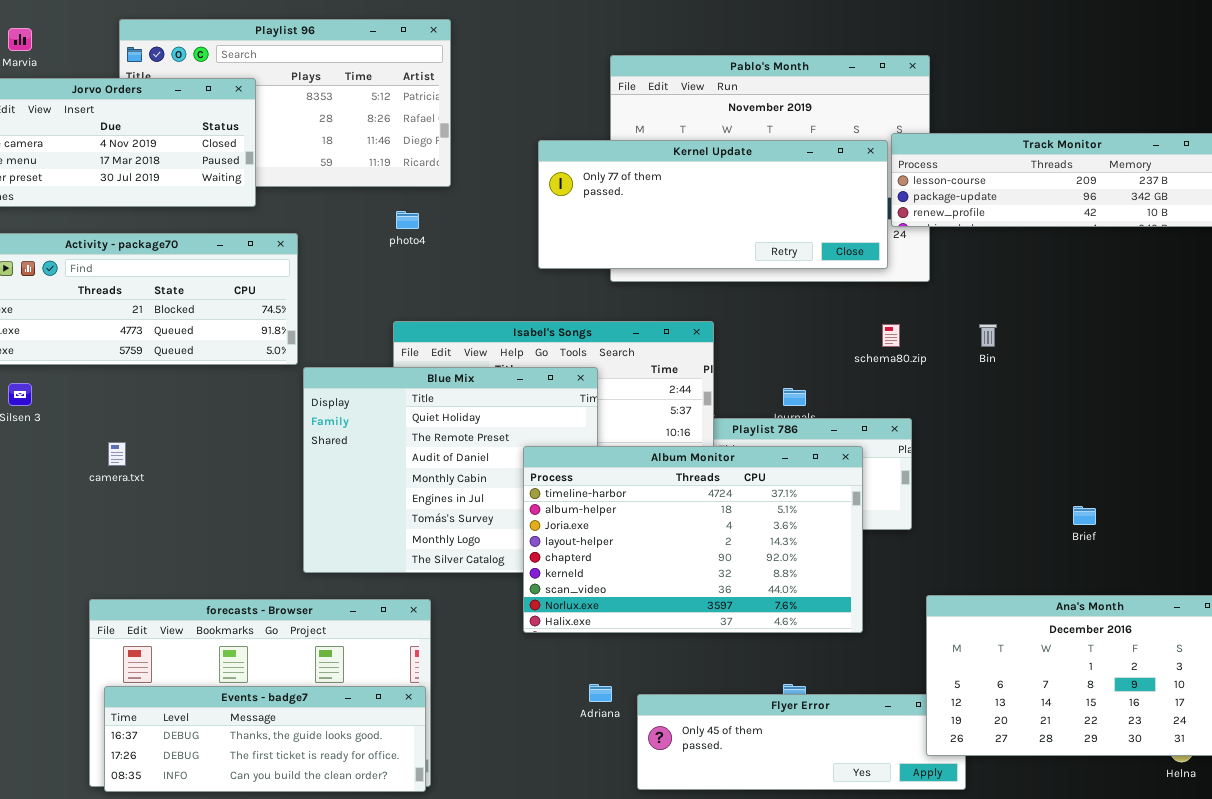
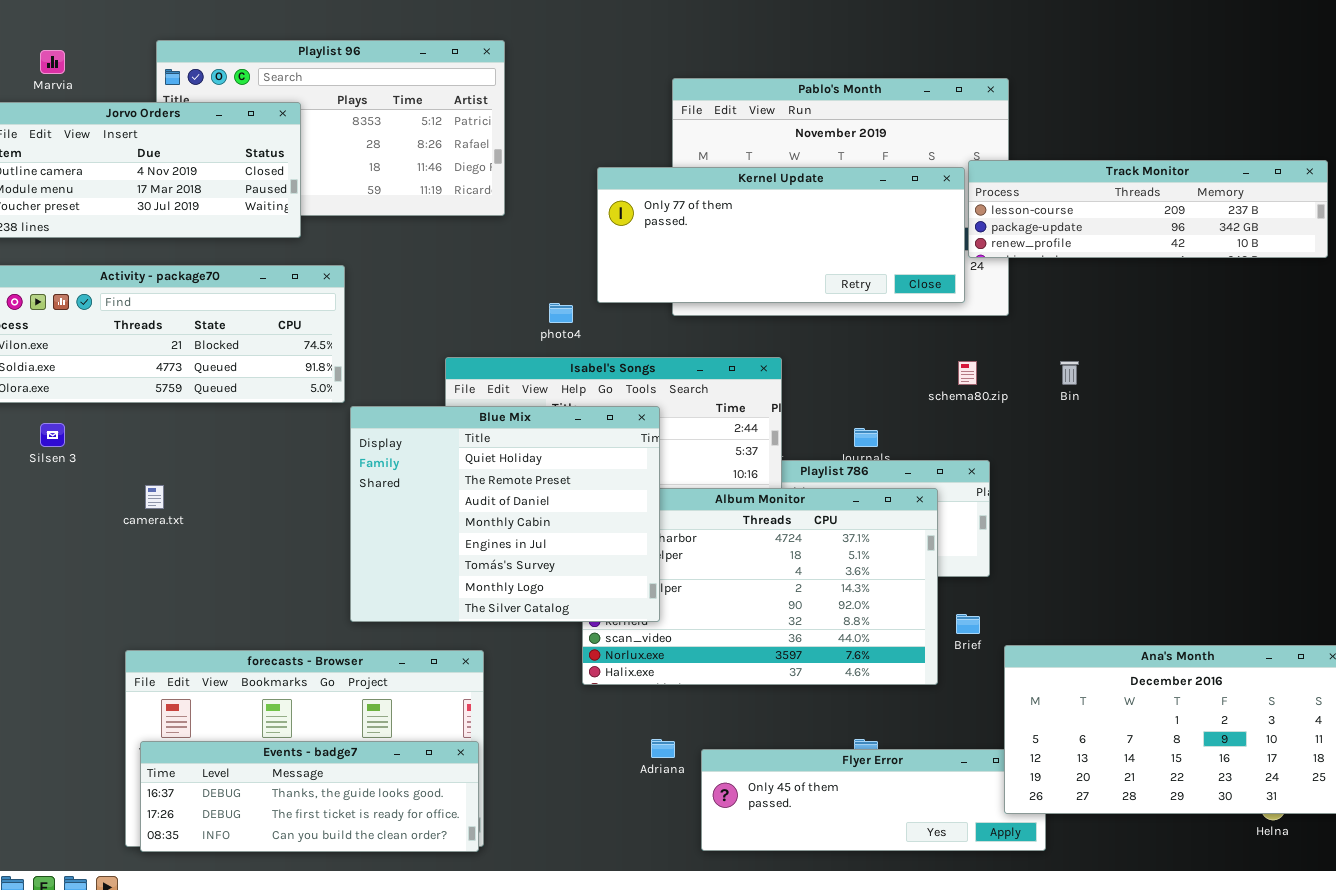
photo4: [396,211,419,229] -> [549,303,573,323], moved
Blue Mix: [303,367,598,573] -> [350,406,660,622], raised
Brief: [1073,506,1096,525] -> [956,614,980,634], moved

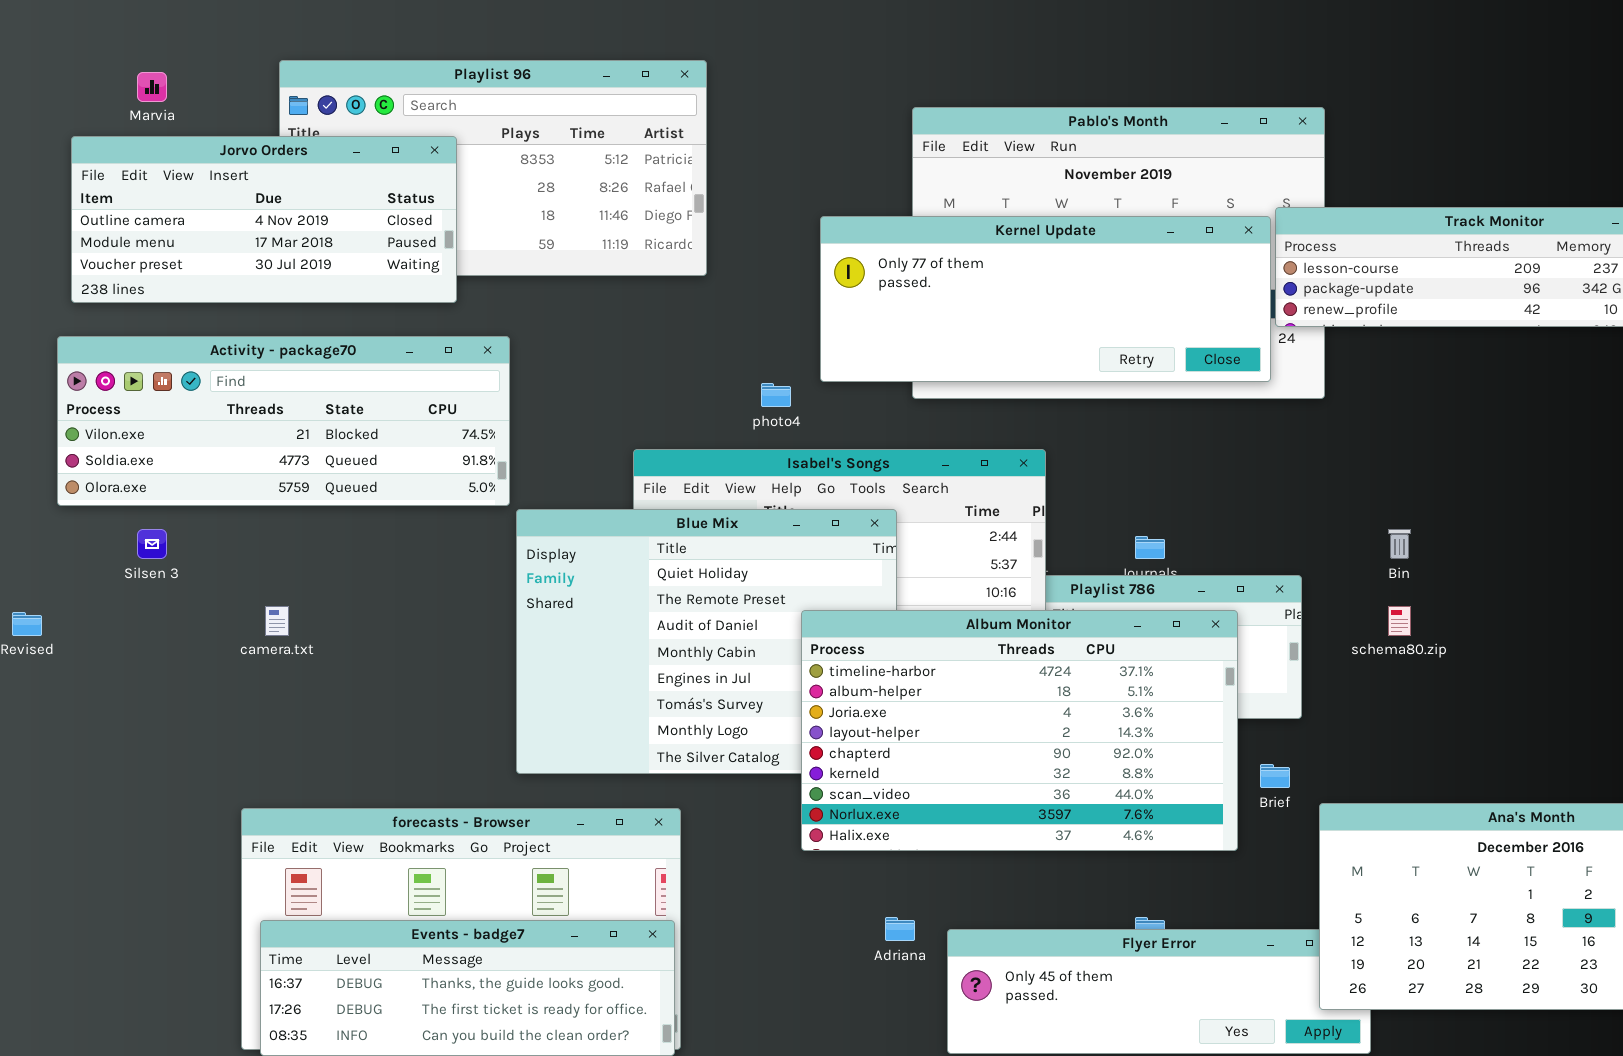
schema80.zip: [958,361,977,385] -> [1388,606,1411,636], moved
Bin: [1060,361,1079,385] -> [1388,529,1411,559], moved
Album Monitor: [582,488,938,685] -> [801,610,1238,851], raised

